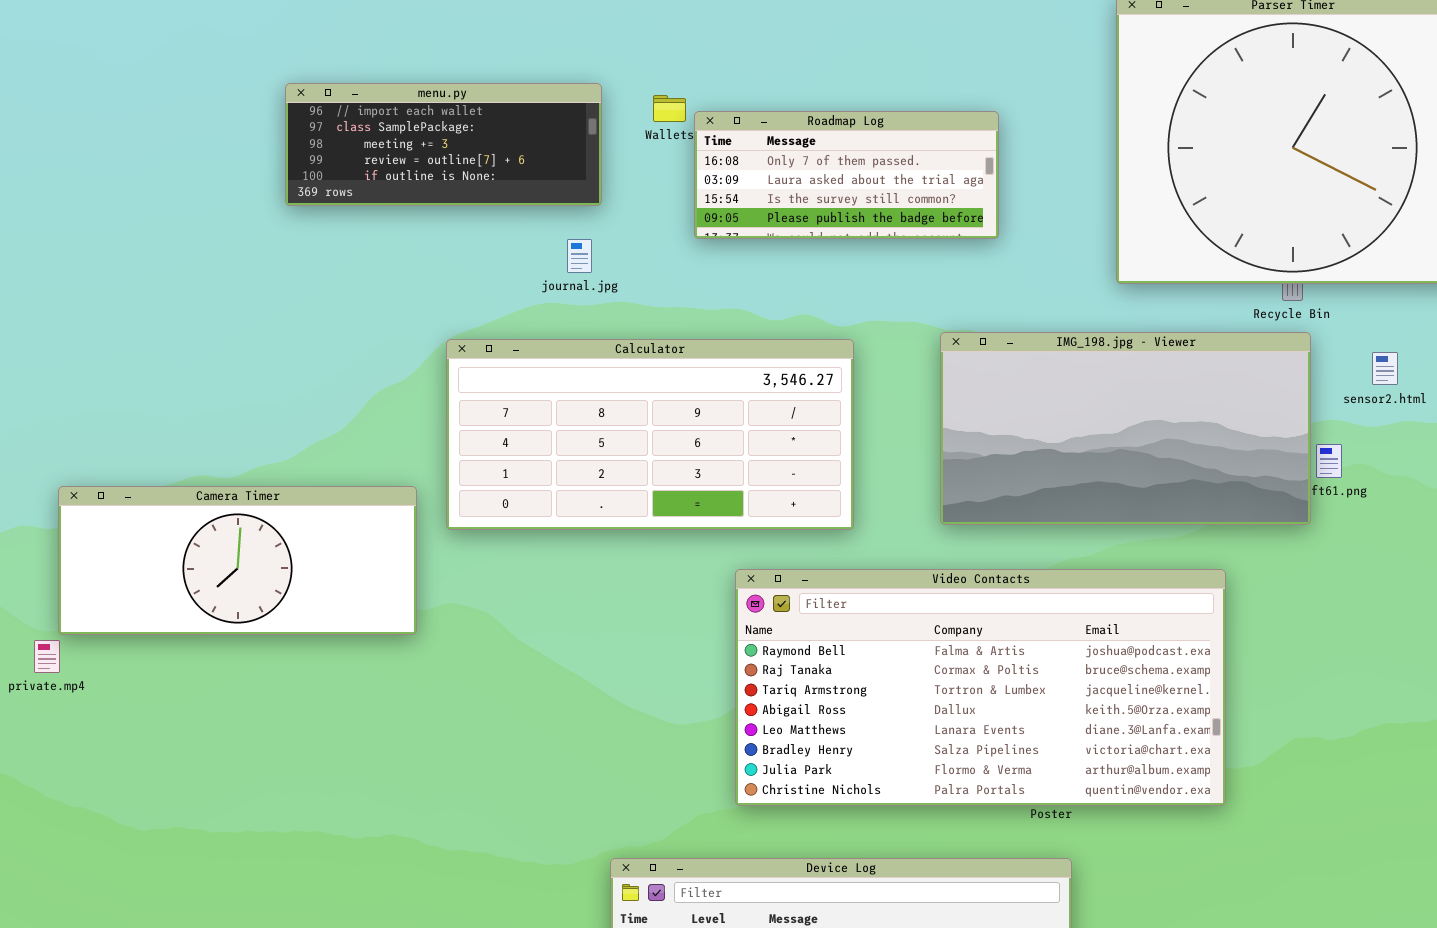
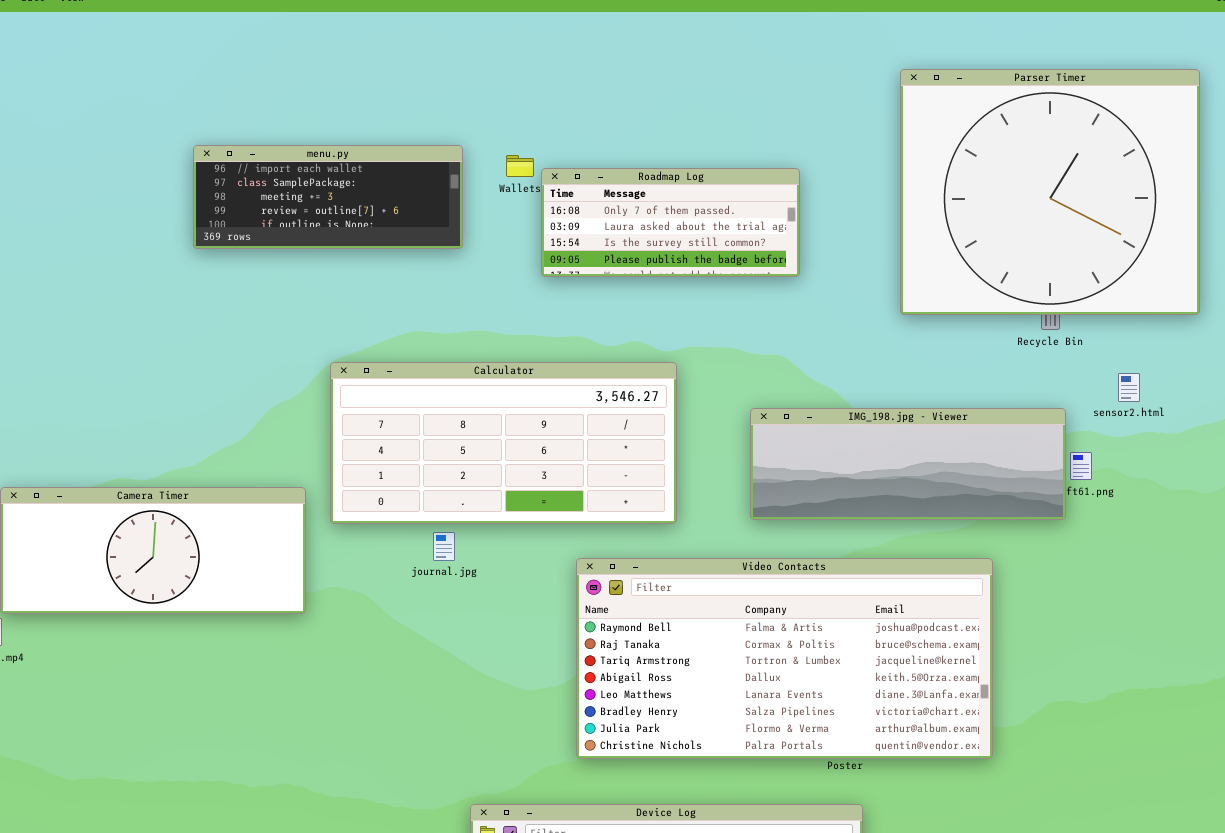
journal.jpg: [567,239,592,273] -> [433,532,455,561], moved
IMG_198.jpg - Viewer: [940,332,1311,525] -> [750,408,1066,520], resized

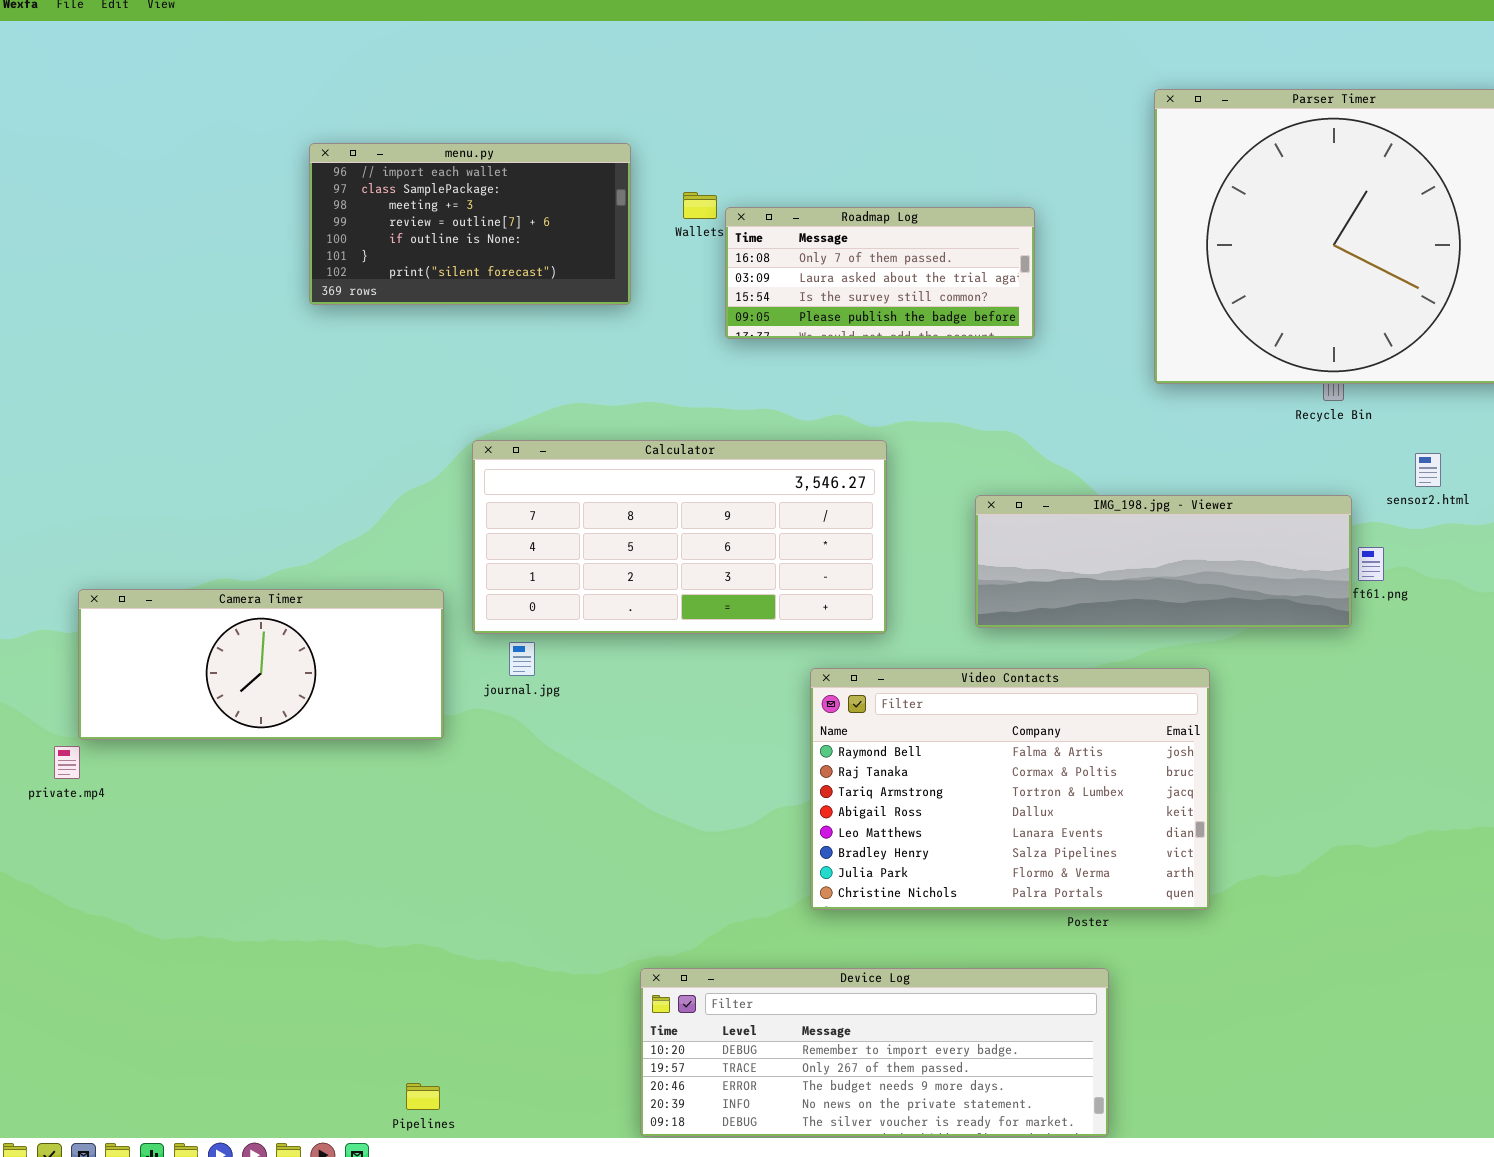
menu.py: [193,145,463,249] -> [309,143,631,305], resized
journal.jpg: [433,532,455,561] -> [509,642,535,676], moved
Video Contacts: [576,558,993,759] -> [810,668,1210,910], moved, resized

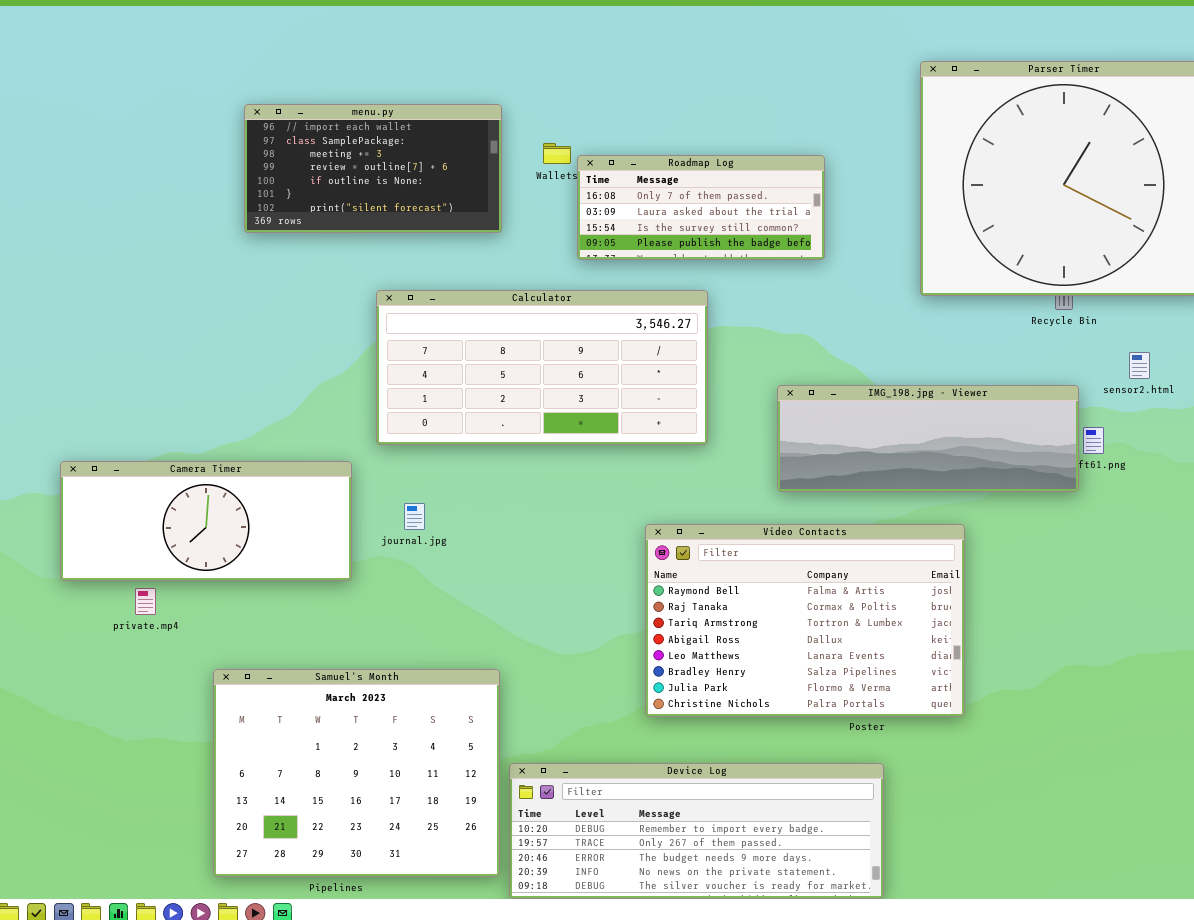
Calculator: [472,440,887,634] -> [376,290,708,445], moved
private.mp4: [54,746,80,779] -> [135,588,156,615], moved
Samuel's Month: none -> [213,669,500,877], opened

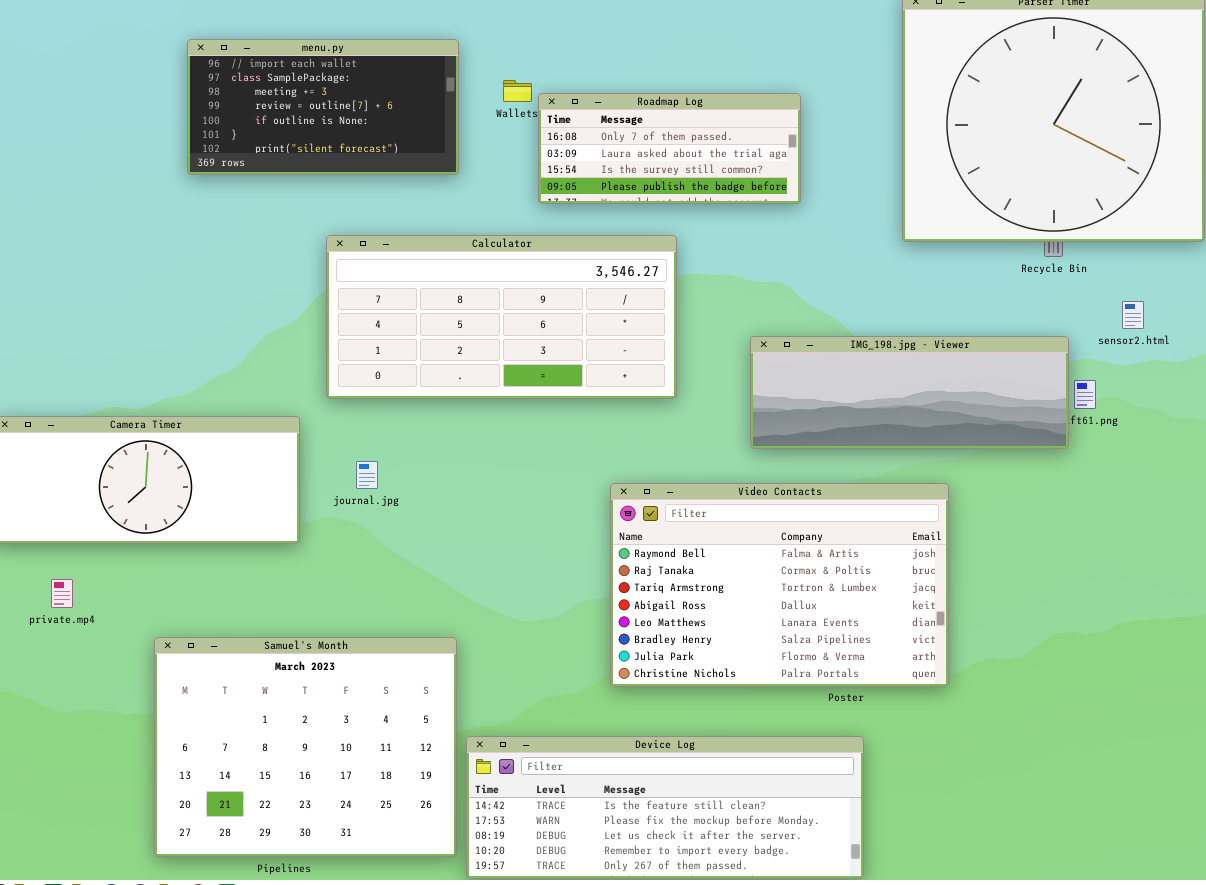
private.mp4: [135,588,156,615] -> [51,579,73,608], moved
Device Log: [509,763,884,899] -> [466,736,864,879], scrolled up 3 rows

